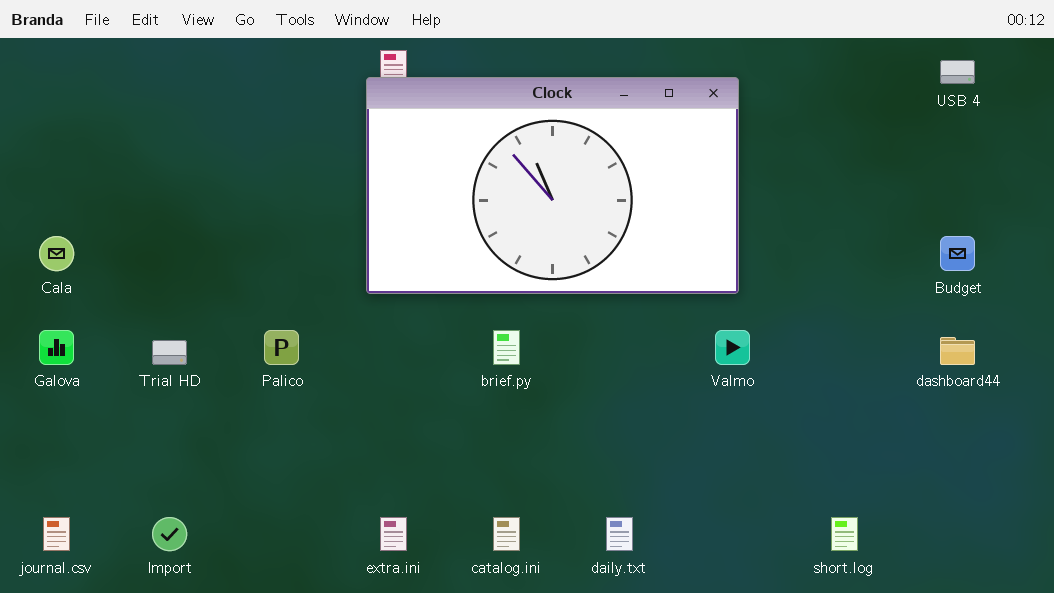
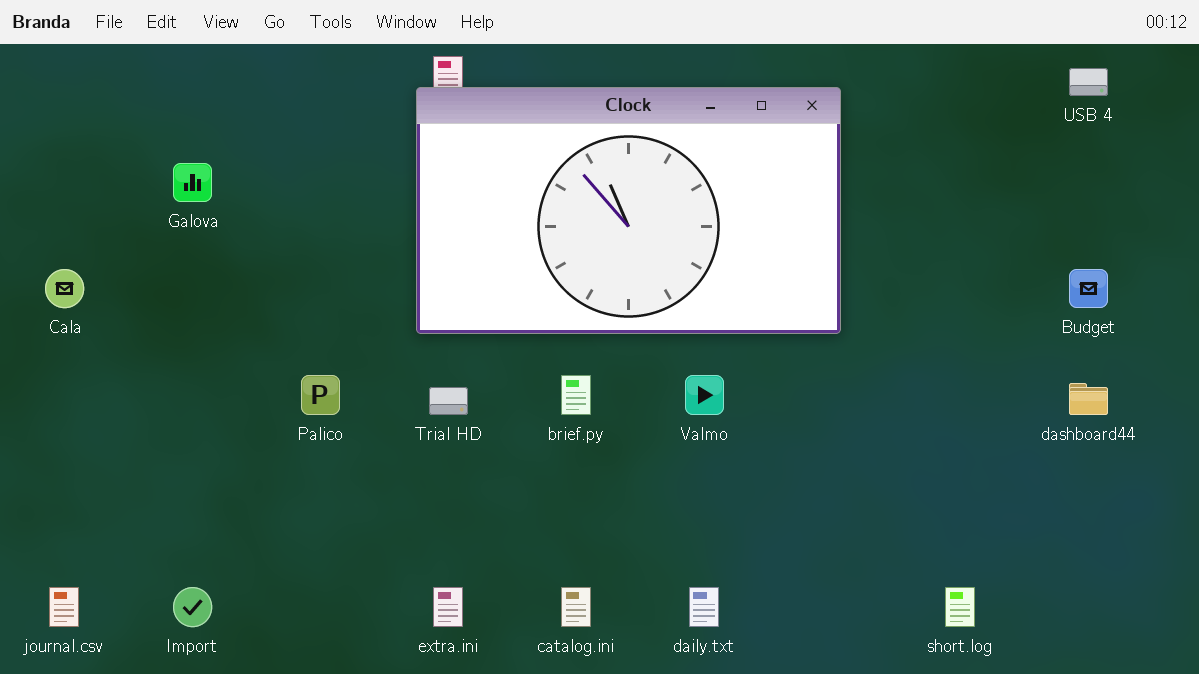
Galova: [39,330,74,365] -> [173,163,212,202], moved
Valmo: [715,330,750,365] -> [685,375,724,415], moved
Trial HD: [152,340,187,365] -> [429,387,468,415], moved

